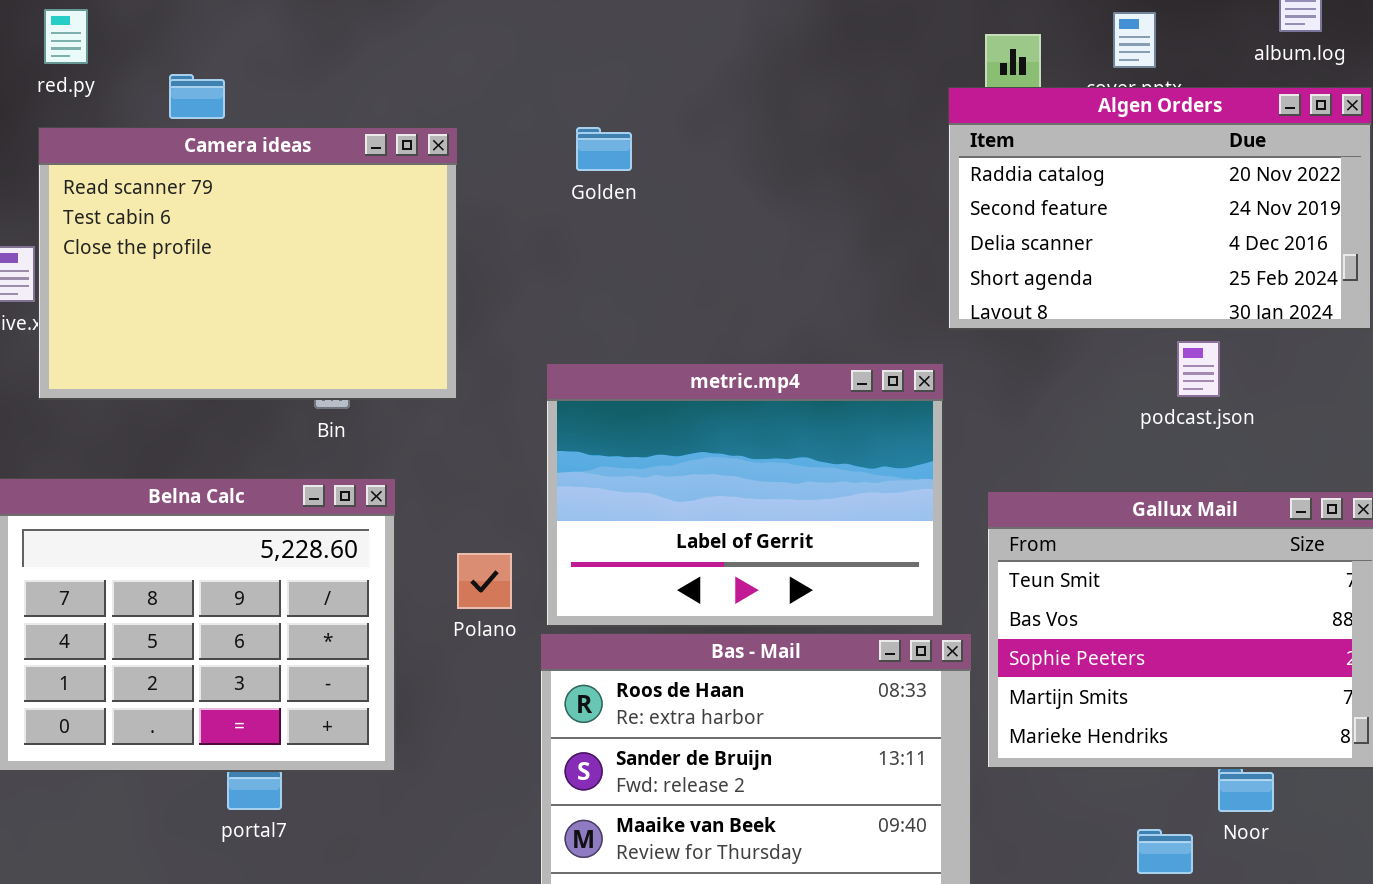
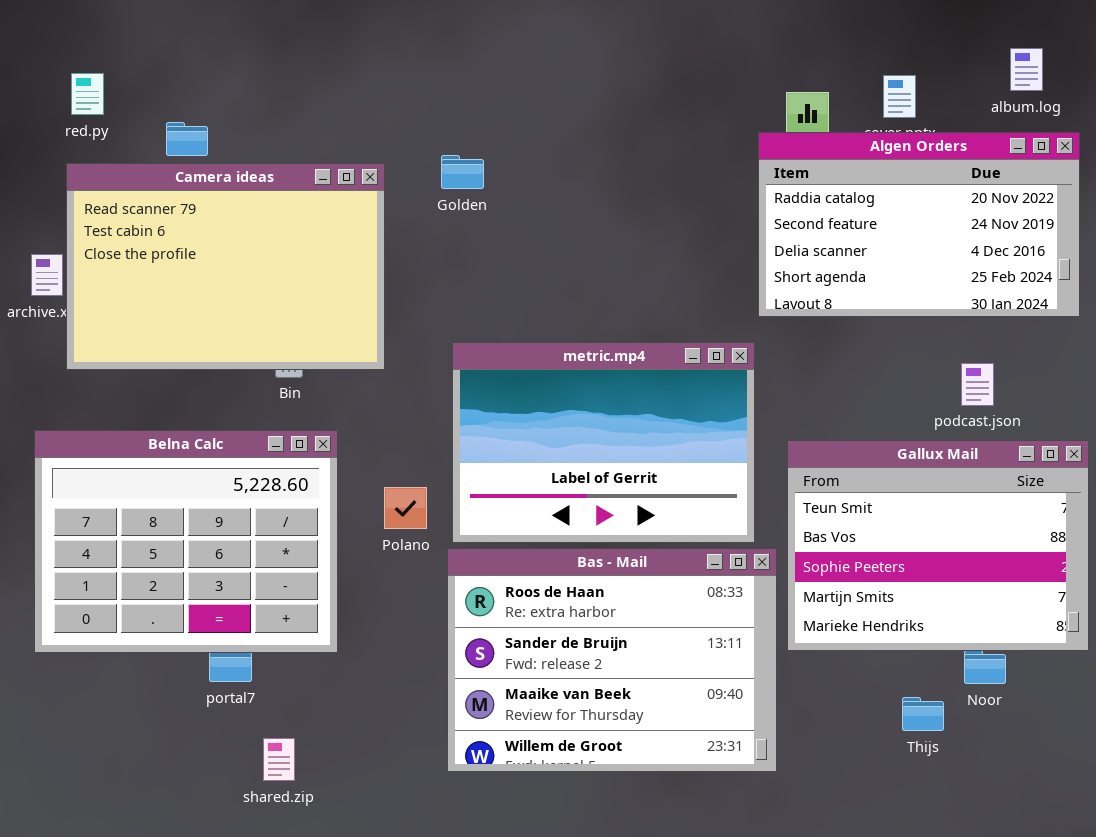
Golden: [576,127,632,171] -> [441,155,484,189], moved
podcast.json: [1177,341,1220,397] -> [961,363,994,406], moved

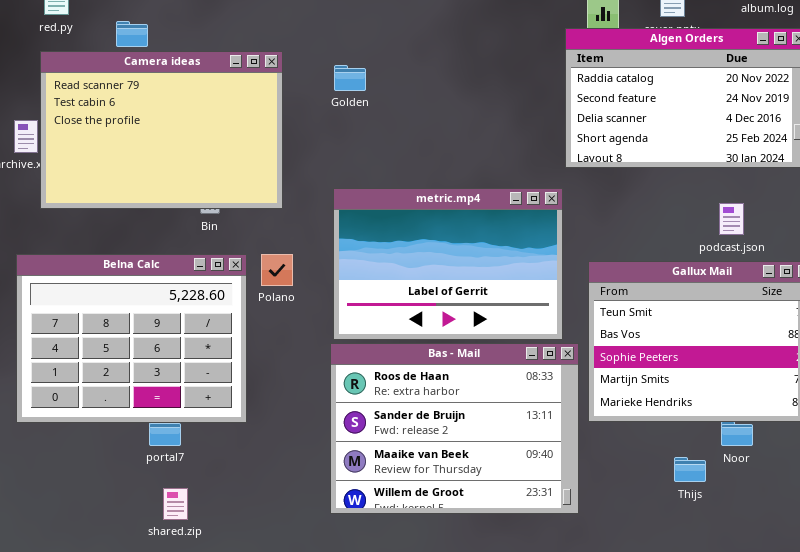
Golden: [441,155,484,189] -> [334,65,366,91], moved
Polano: [384,487,427,529] -> [261,254,293,286], moved
shared.zip: [263,738,295,781] -> [163,488,188,520], moved

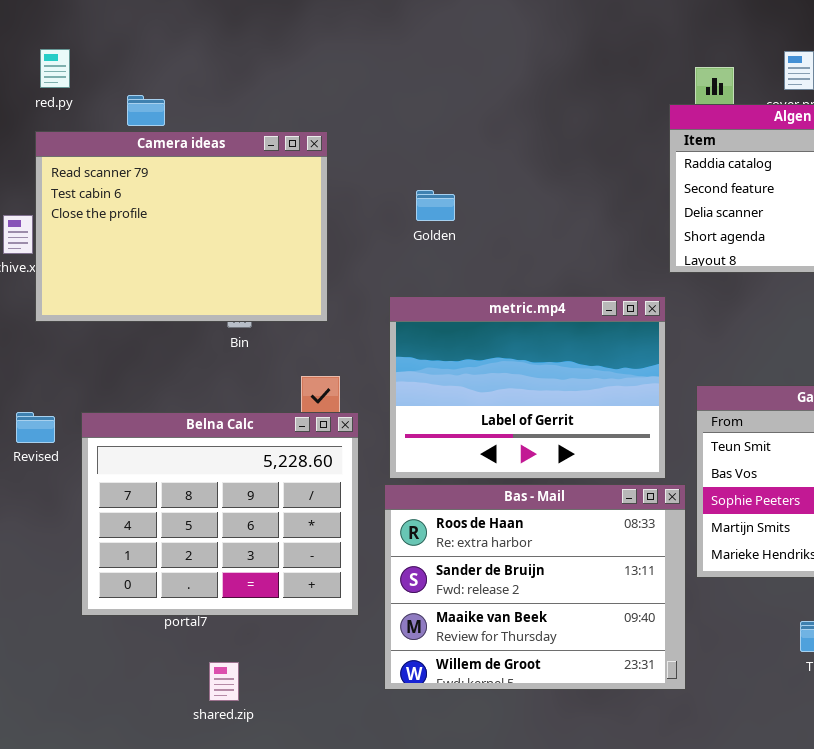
Golden: [334,65,366,91] -> [416,190,455,221], moved
Belna Calc: [16,254,247,423] -> [81,412,359,616], moved
shared.zip: [163,488,188,520] -> [209,662,239,701], moved

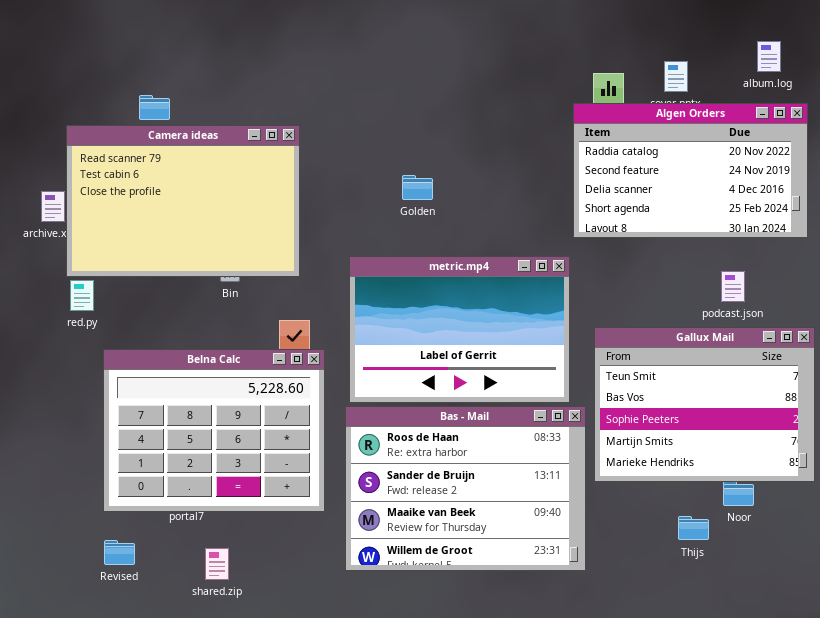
red.py: [40,49,70,88] -> [70,280,94,311], moved
Golden: [416,190,455,221] -> [402,175,433,200], moved
Revised: [16,412,55,443] -> [104,540,135,565], moved

